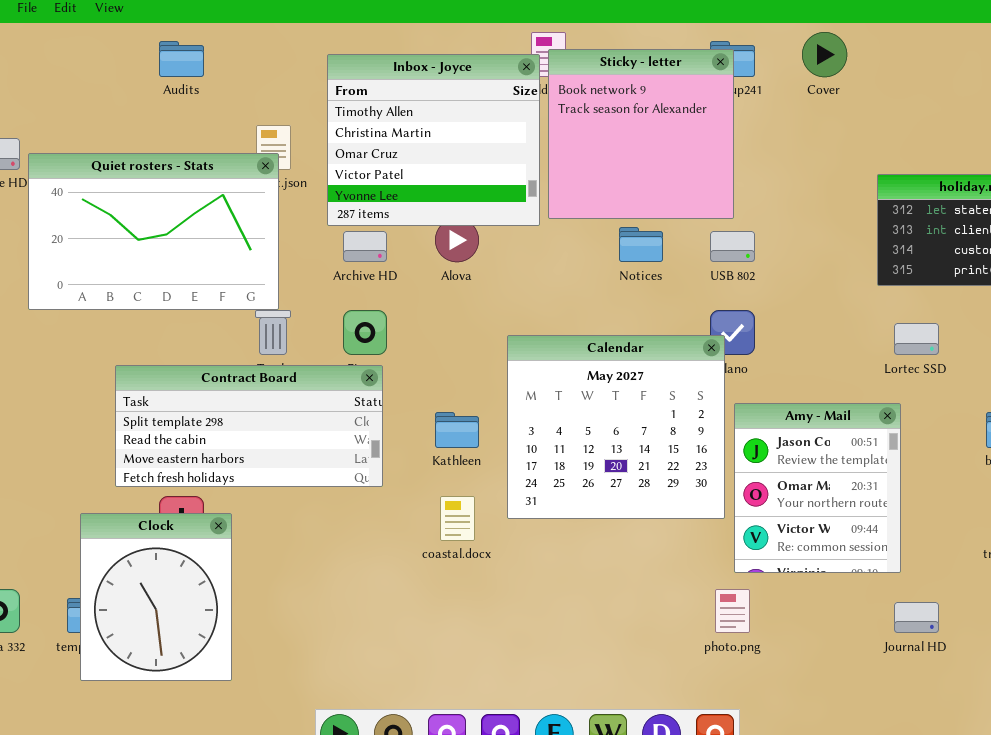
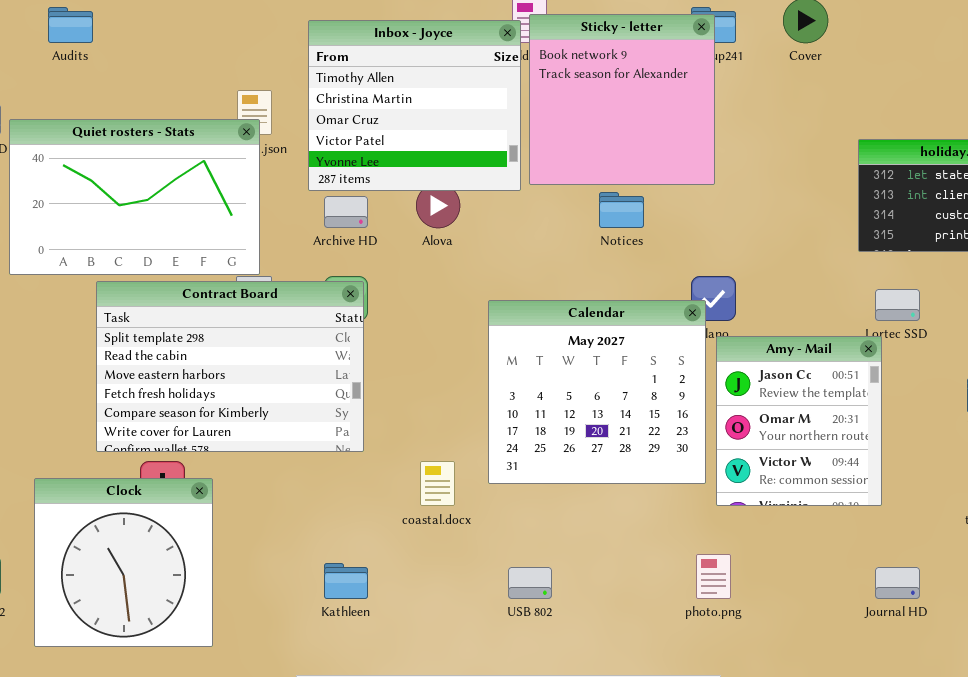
Audits: [159,41,204,77] -> [48,7,93,43], moved
USB 802: [710,231,755,262] -> [508,567,552,599], moved
Contract Board: [115,365,383,487] -> [96,281,364,452], resized
Amy - Mail: [734,403,901,573] -> [716,336,882,506], moved
Kathleen: [435,412,479,448] -> [324,563,368,599], moved
Clock: [80,513,232,681] -> [34,478,213,647], resized

